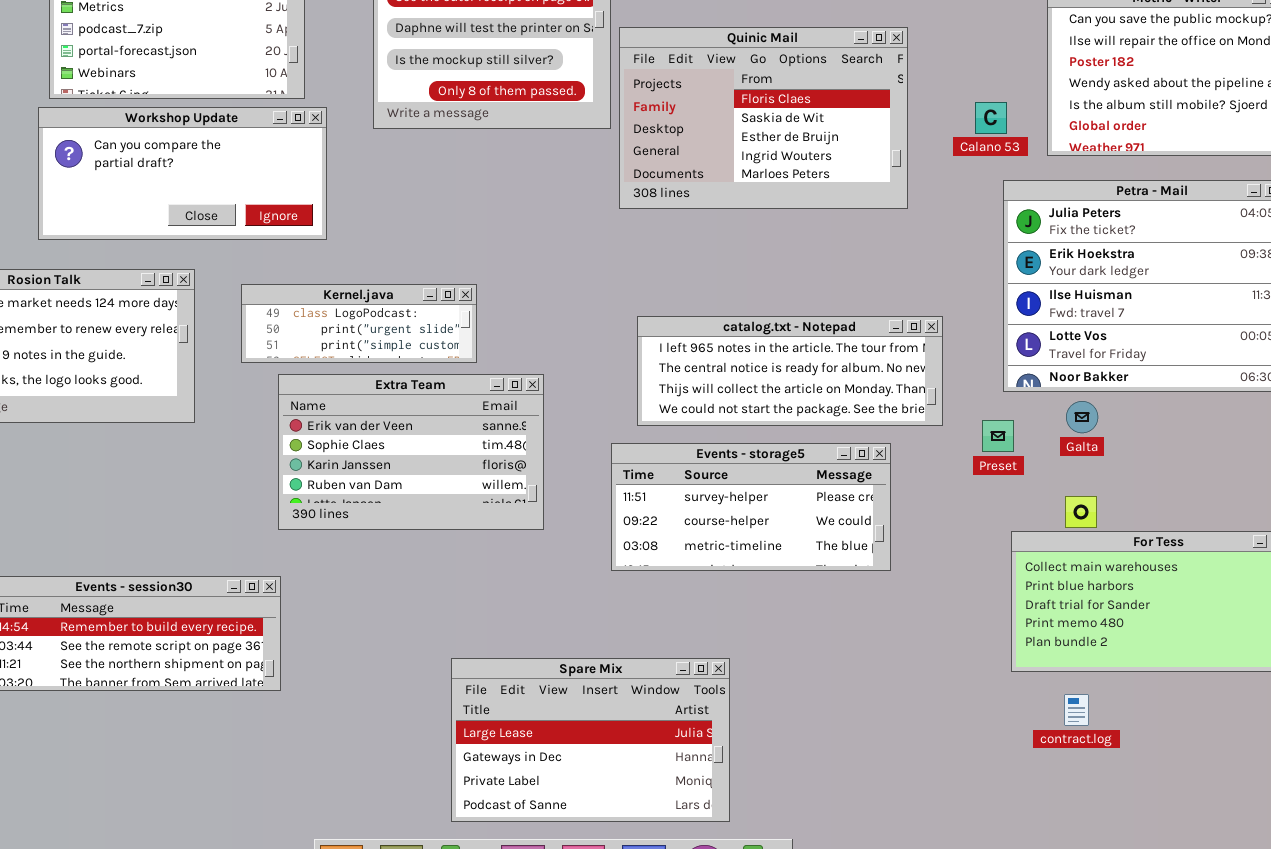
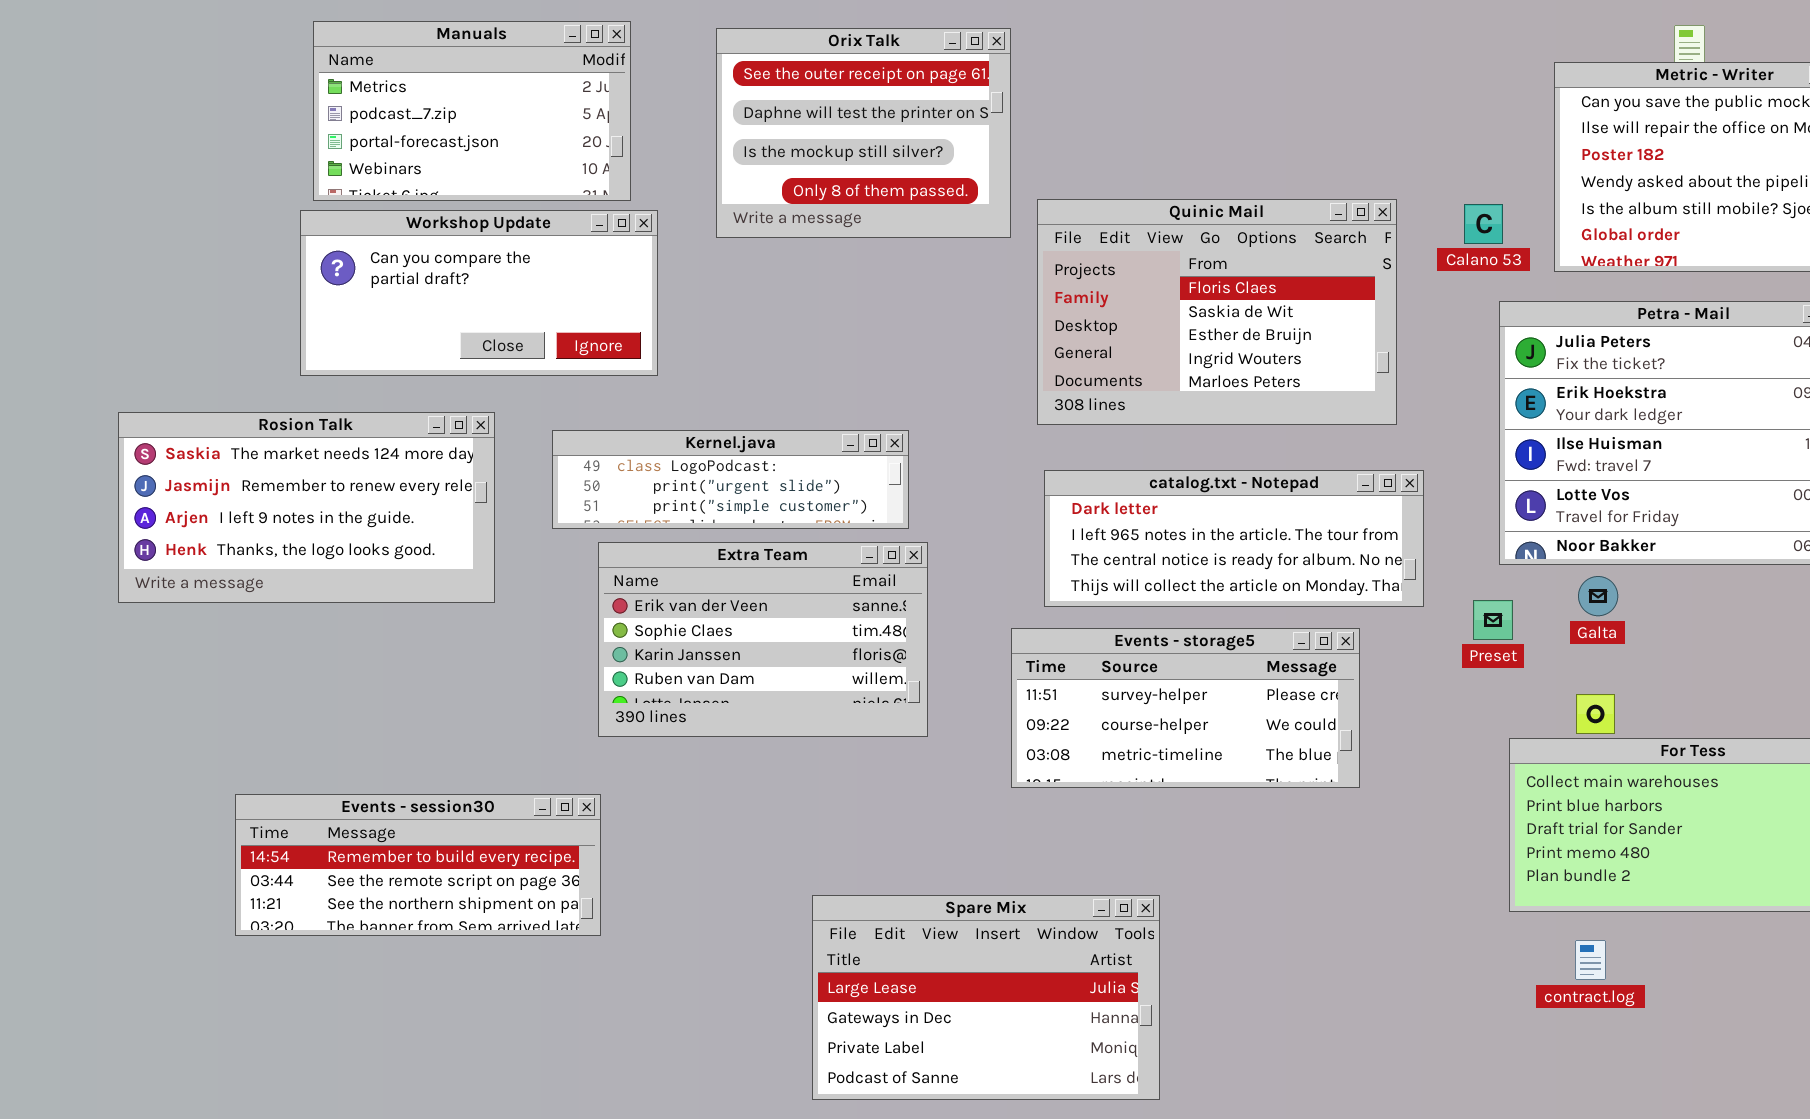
Quinic Mail: [619,27,908,209] -> [1037,199,1397,425], moved
Kernel.java: [241,284,477,363] -> [552,430,909,529], resized
catalog.txt - Notepad: [637,316,943,426] -> [1044,470,1424,607], scrolled up 1 row

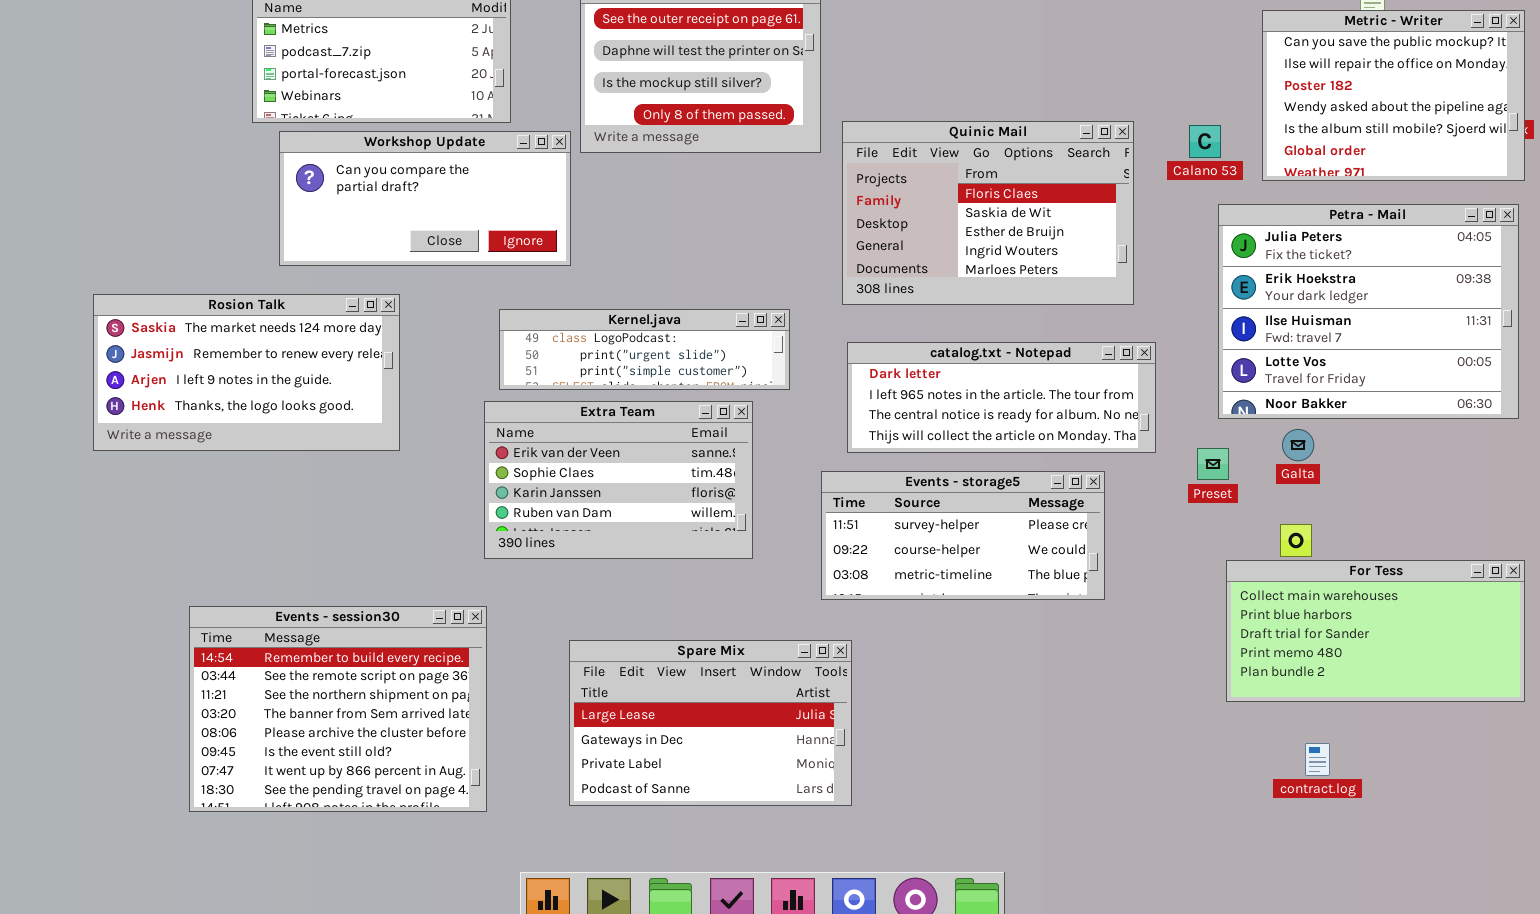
Workshop Update: [300,210,658,376] -> [279,131,571,266], moved
Kernel.java: [552,430,909,529] -> [499,309,790,390], moved
Events - session30: [235,794,601,936] -> [189,606,487,812], resized
Spare Mix: [812,895,1160,1100] -> [569,640,852,806], moved
contract.log: [1575,940,1606,980] -> [1305,743,1330,776], moved

